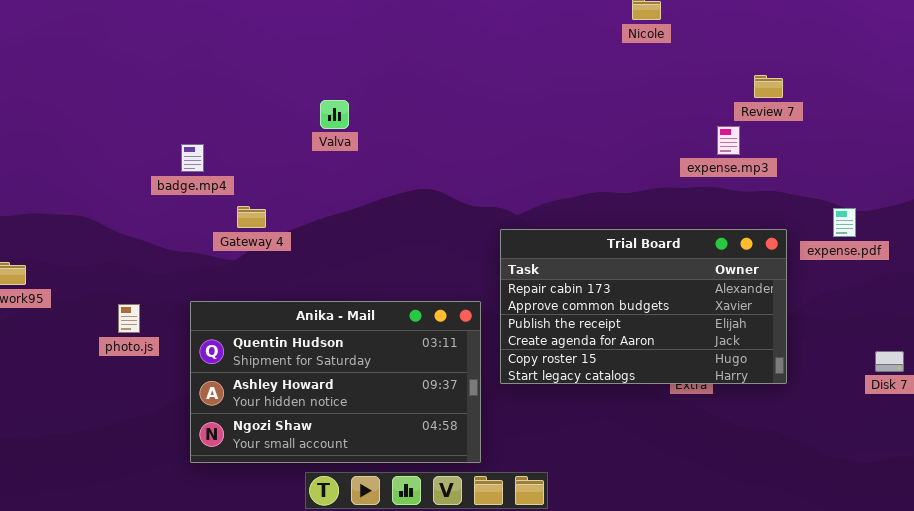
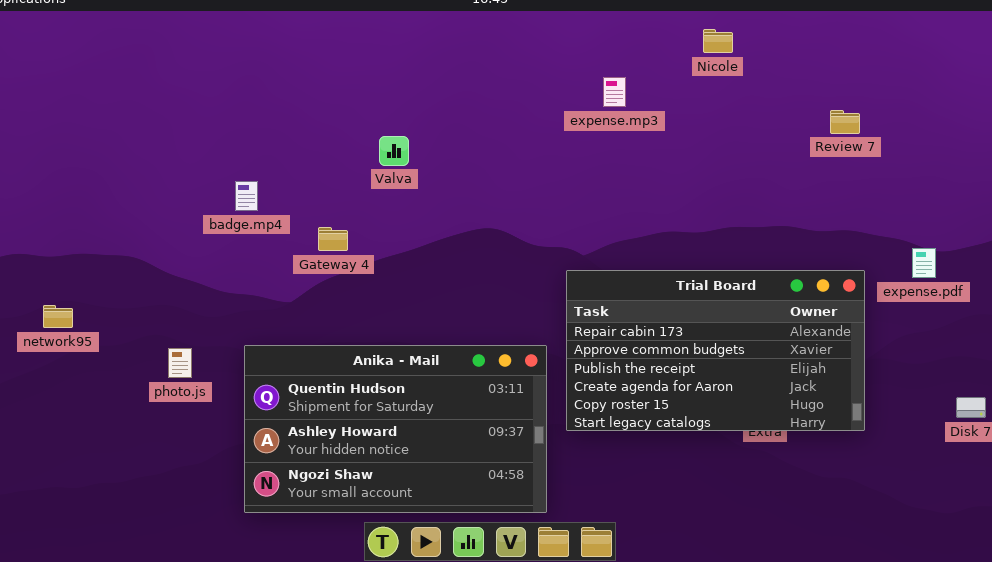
expense.mp3: [717,126,740,155] -> [603,77,626,107], moved
Gateway 4: [237,206,266,228] -> [318,227,348,251], moved

